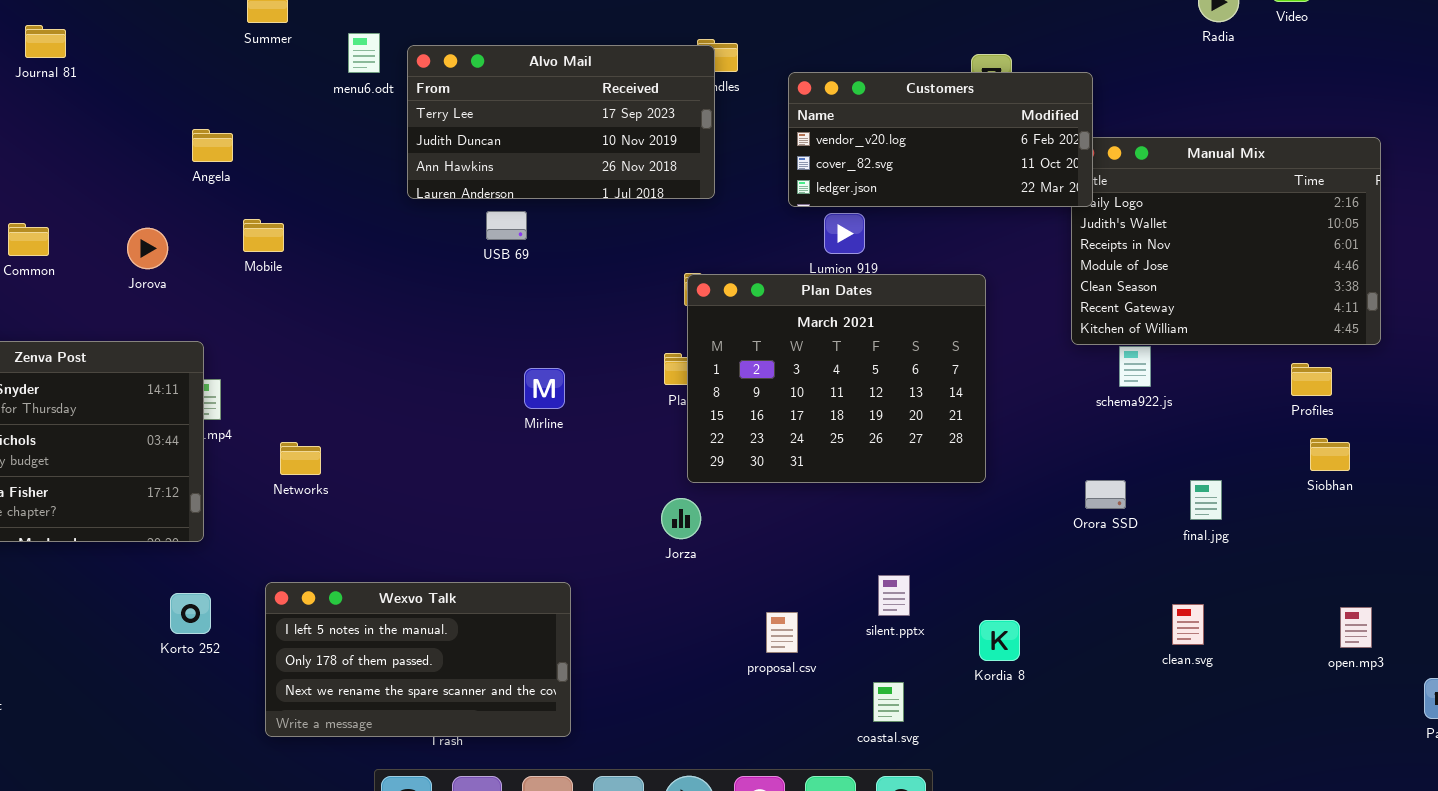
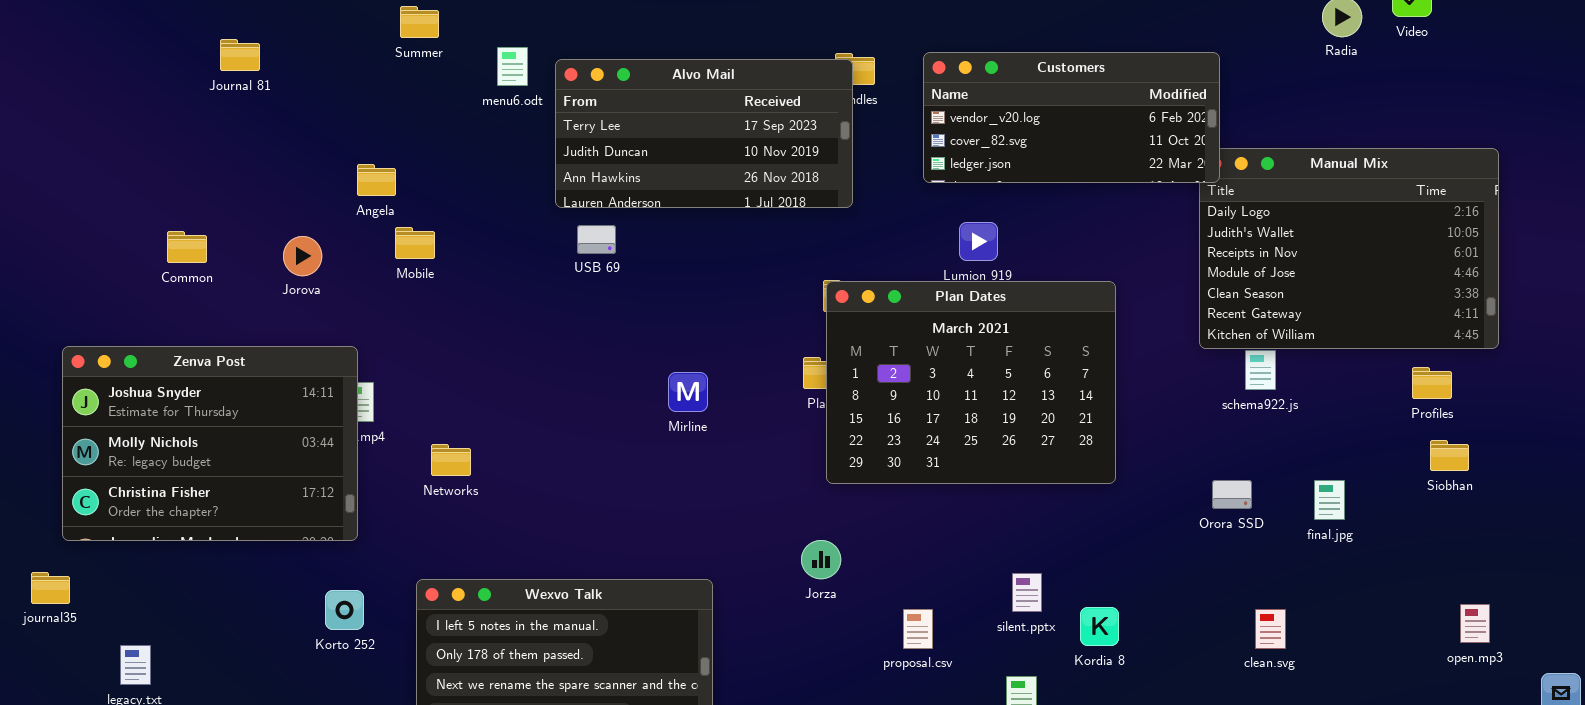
Journal 81: [25,25,66,58] -> [220,39,260,71], moved
Customers: [788,72,1093,207] -> [923,52,1220,183], moved
Angela: [192,129,233,162] -> [357,164,396,196], moved
USB 69: [486,211,527,240] -> [577,225,616,254], moved
Jorza: [661,498,701,539] -> [801,540,841,579], moved
clean.svg: [1172,604,1204,645] -> [1255,609,1286,649], moved
Kordia 8: [979,620,1020,661] -> [1080,607,1119,646], moved

